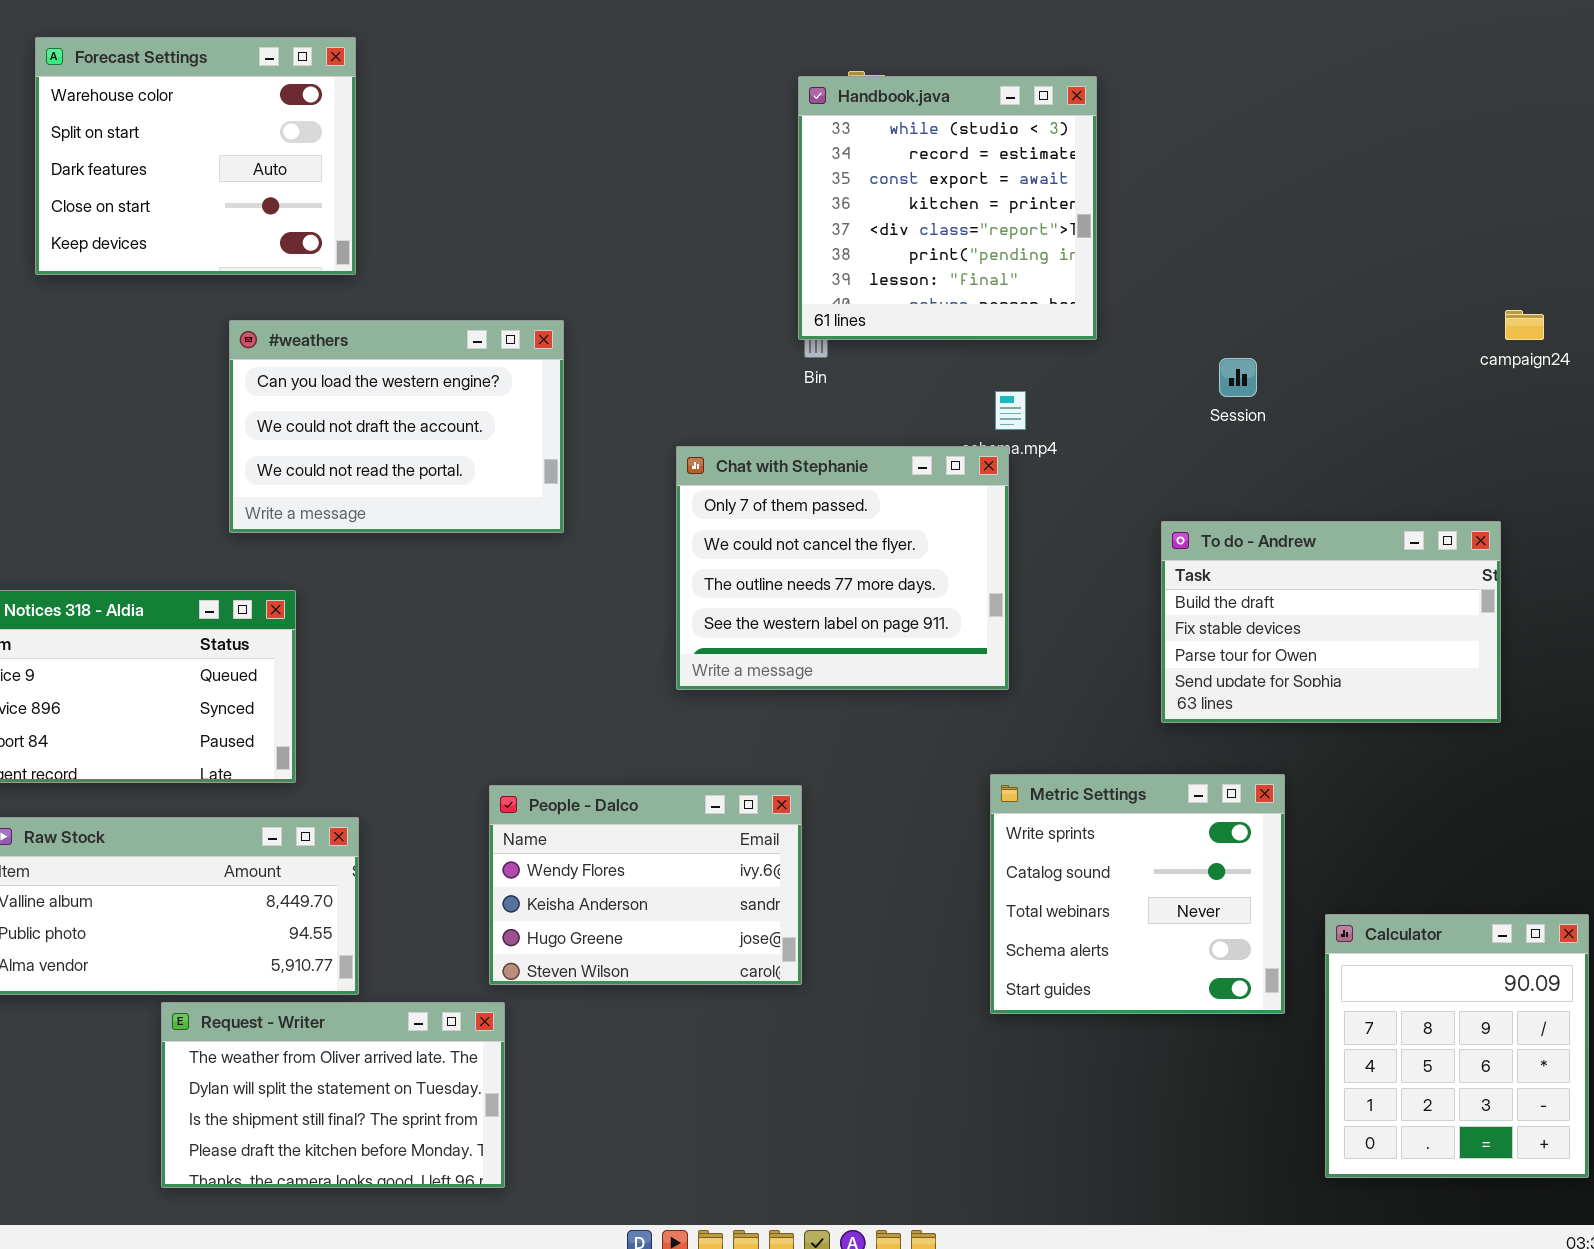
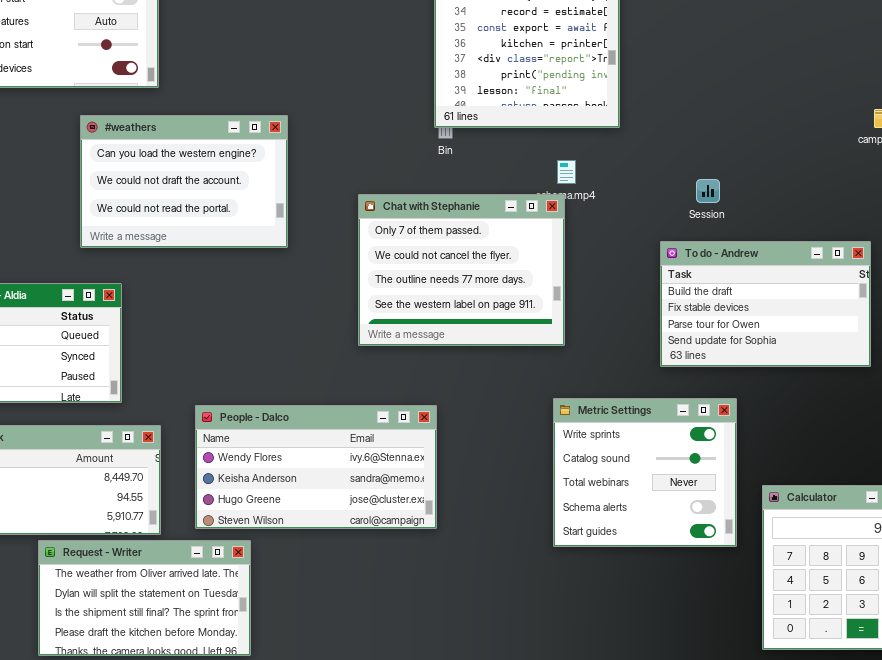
Session: [1219,358,1257,397] -> [696,179,720,203], moved
People - Dalco: [489,785,802,985] -> [195,405,437,529], resized

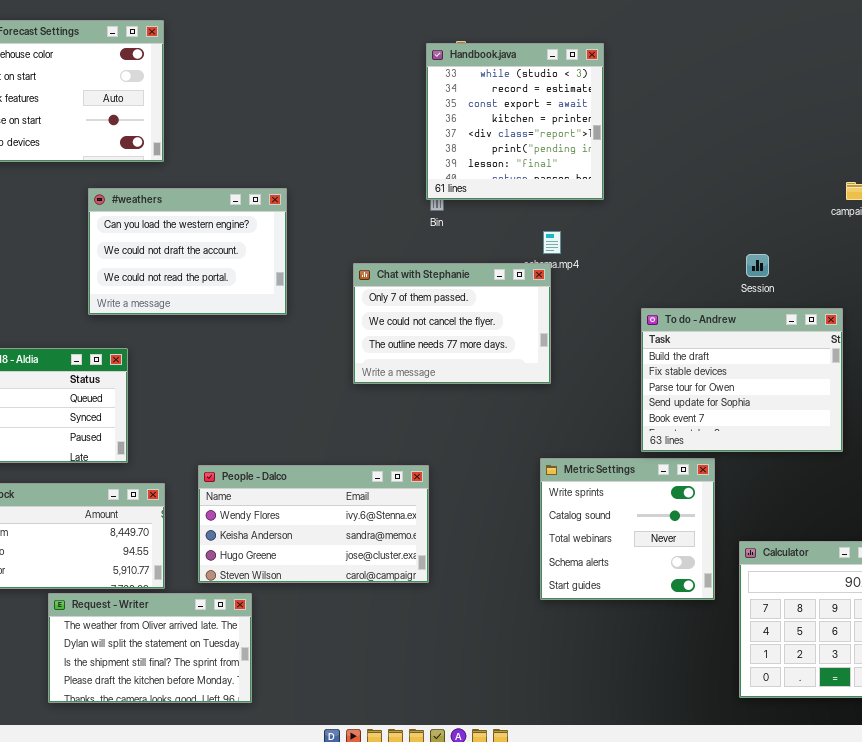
Session: [696,179,720,203] -> [746,254,769,277], moved
Chat with Stephanie: [358,194,565,346] -> [353,263,551,384], resized
To do - Andrew: [660,241,871,367] -> [641,308,843,452], resized

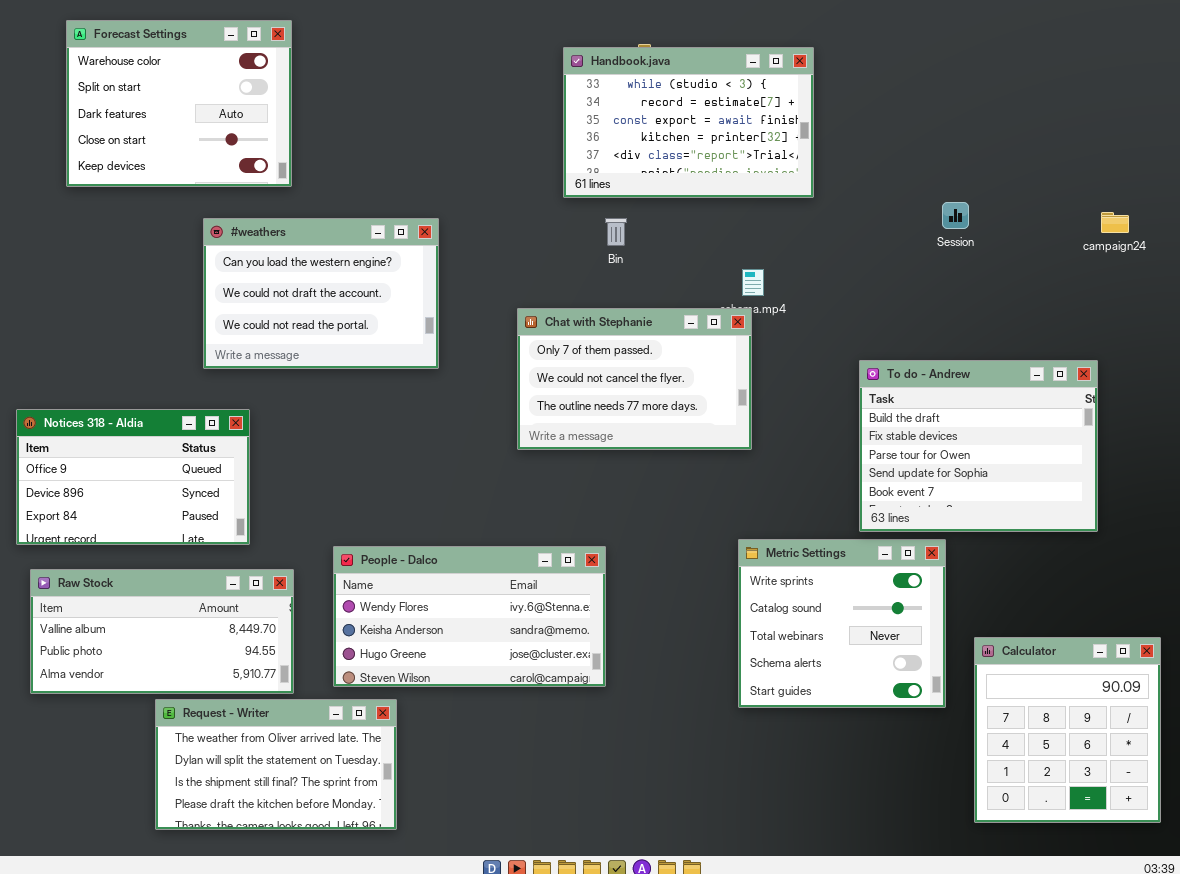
Handbook.java: [426,43,604,200] -> [563,47,814,198], resized
Session: [746,254,769,277] -> [942,202,969,229], moved

